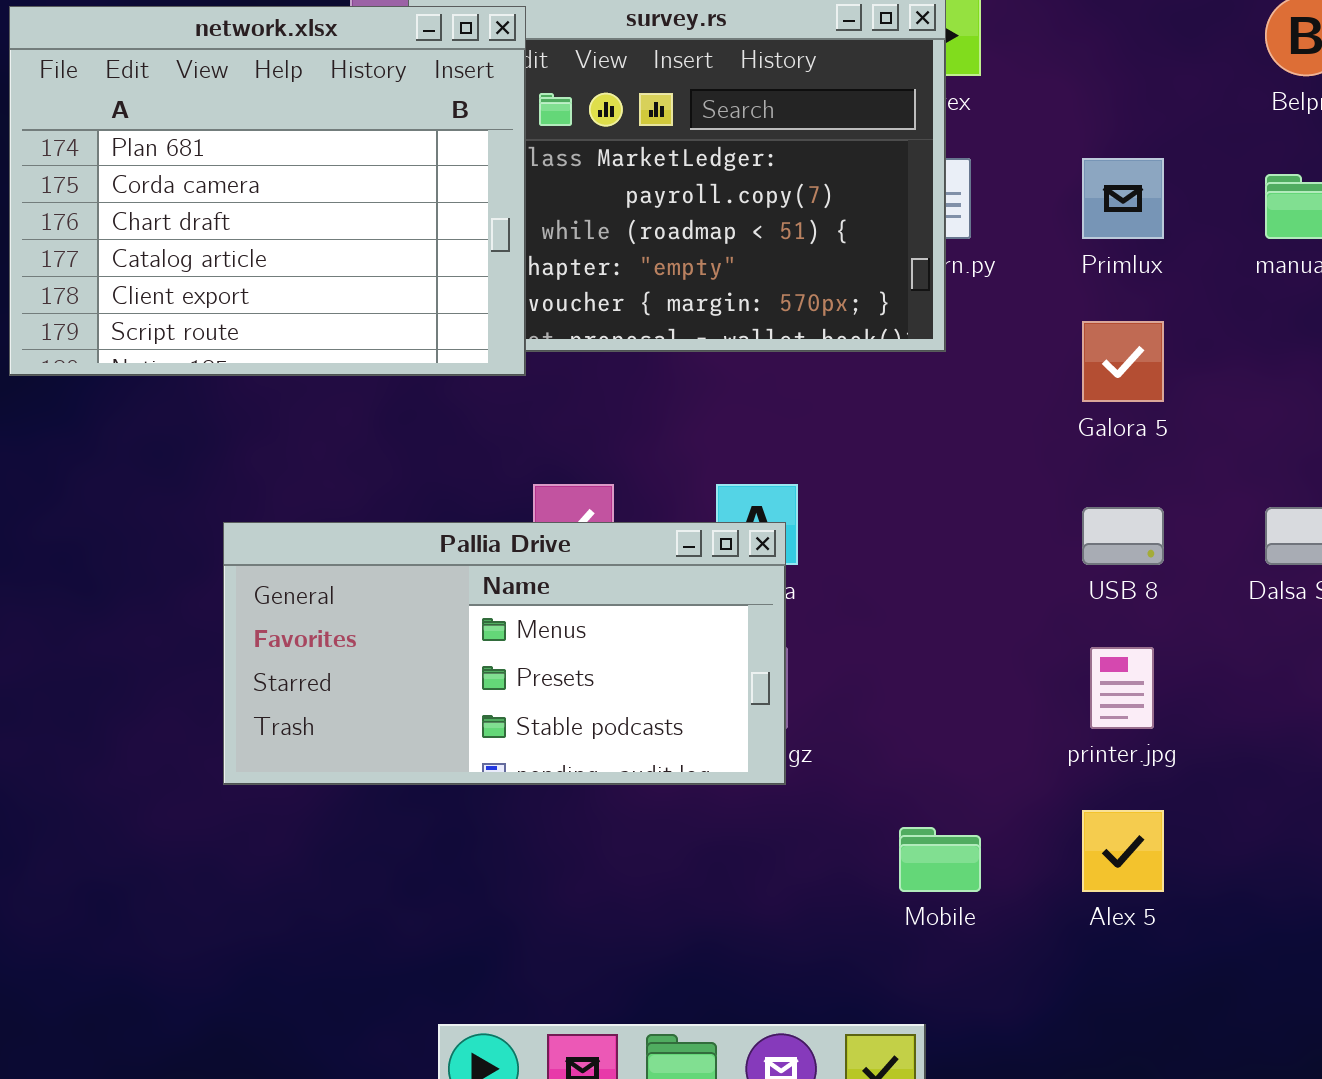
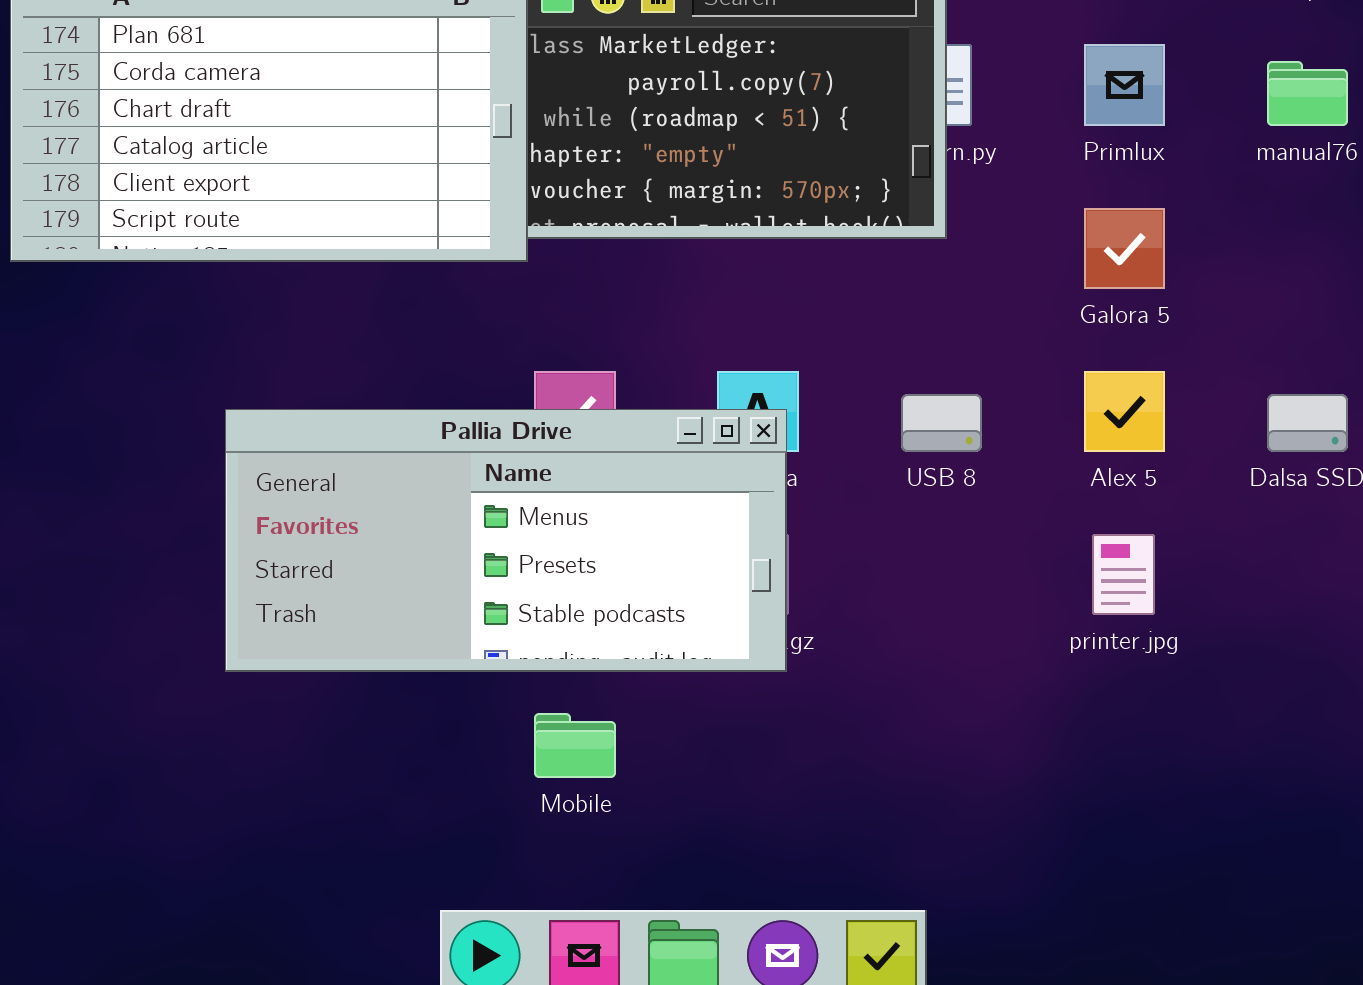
USB 8: [1082,507,1164,565] -> [901,394,982,452], moved
Alex 5: [1082,810,1164,892] -> [1084,371,1165,452], moved
Mobile: [899,827,981,892] -> [534,713,616,778], moved

